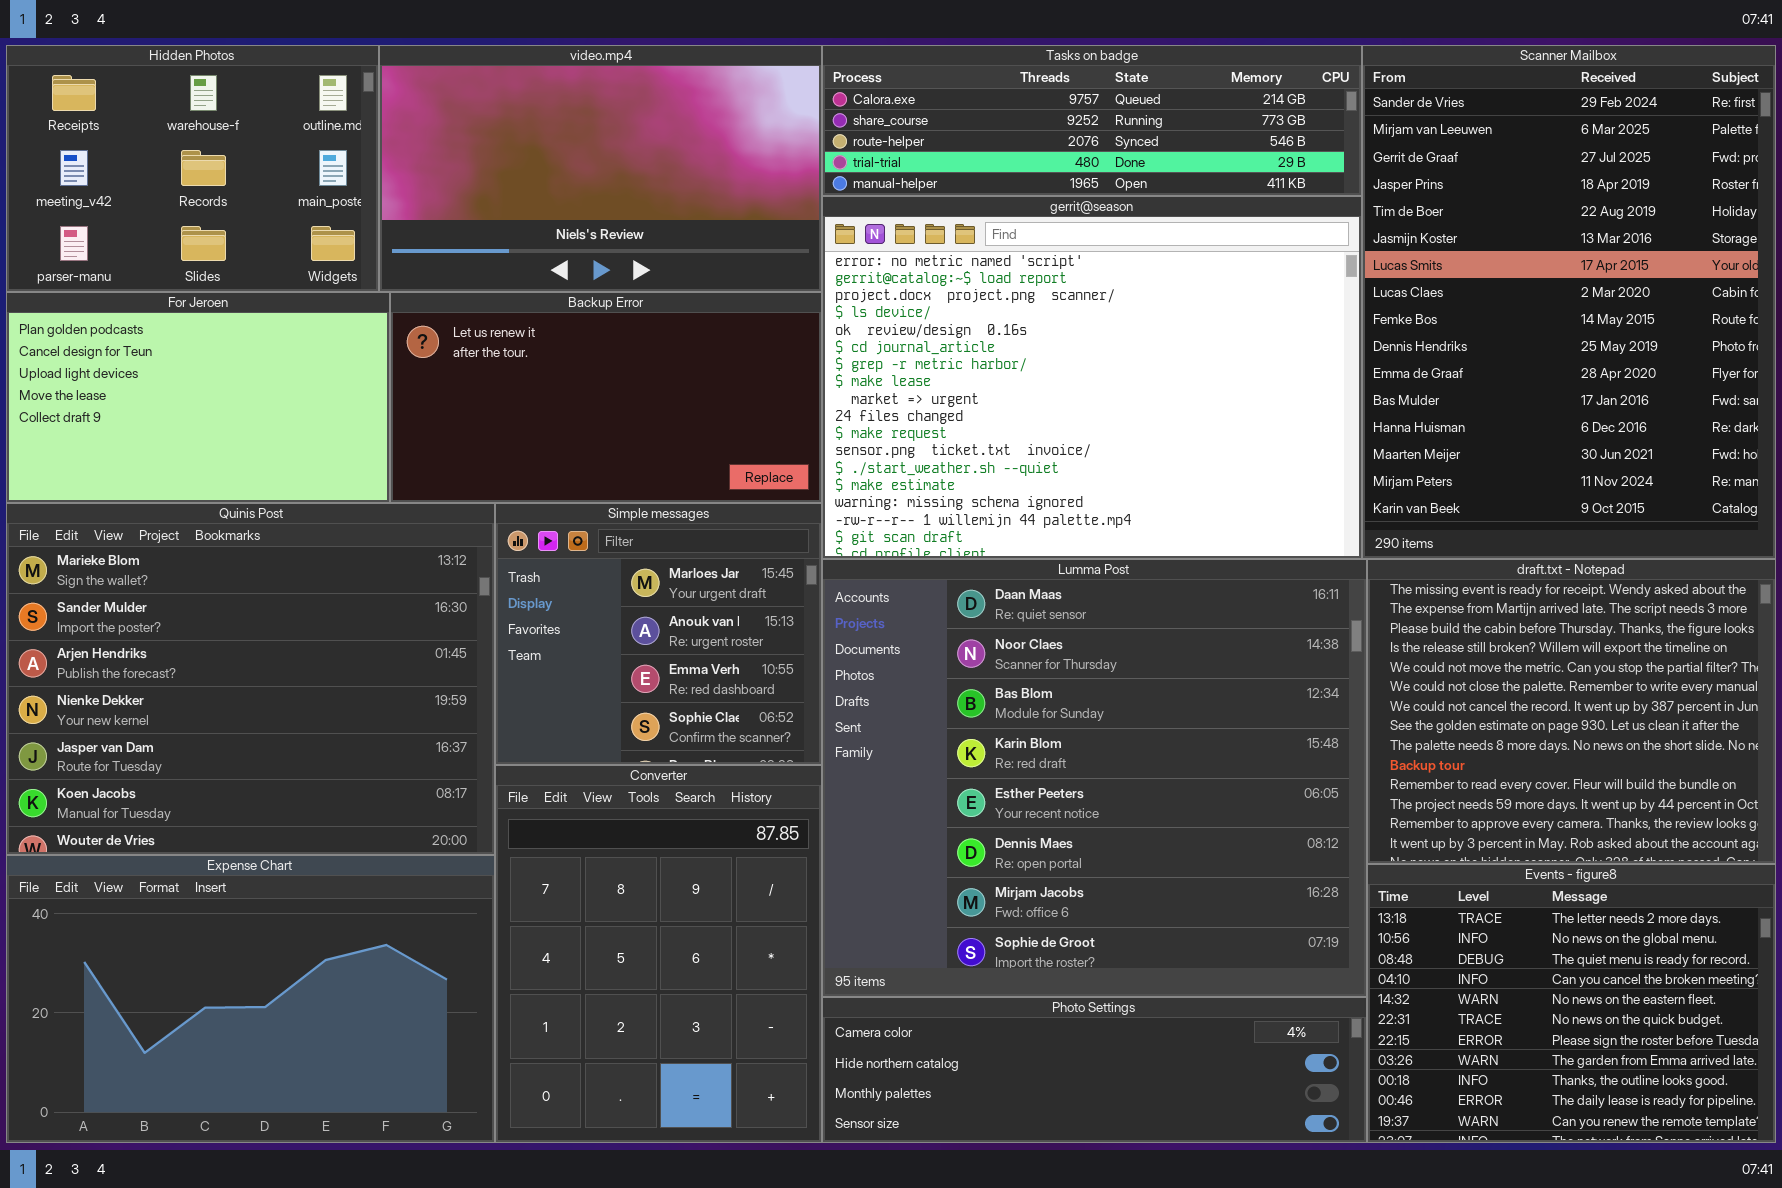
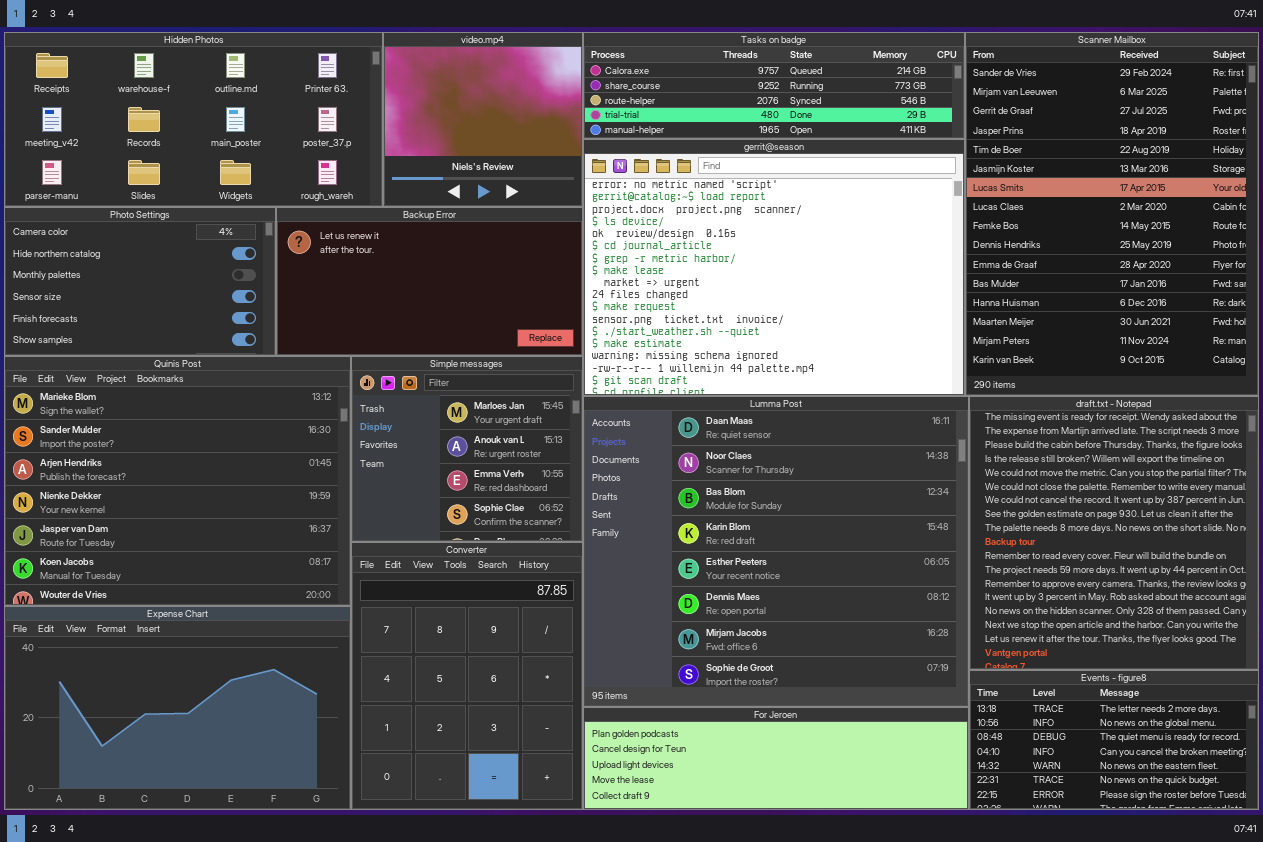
Hidden Photos: [6,45,379,292] -> [4,32,383,207], resized
video.mp4: [379,45,822,292] -> [383,32,583,207], resized
For Jeroen: [6,292,390,503] -> [583,707,969,810], moved, resized
draft.txt - Notepad: [1367,559,1776,864] -> [969,396,1259,670], resized
Events - figure8: [1367,864,1776,1143] -> [969,670,1259,810], resized
Photo Settings: [822,997,1367,1143] -> [4,207,276,356], moved, resized

